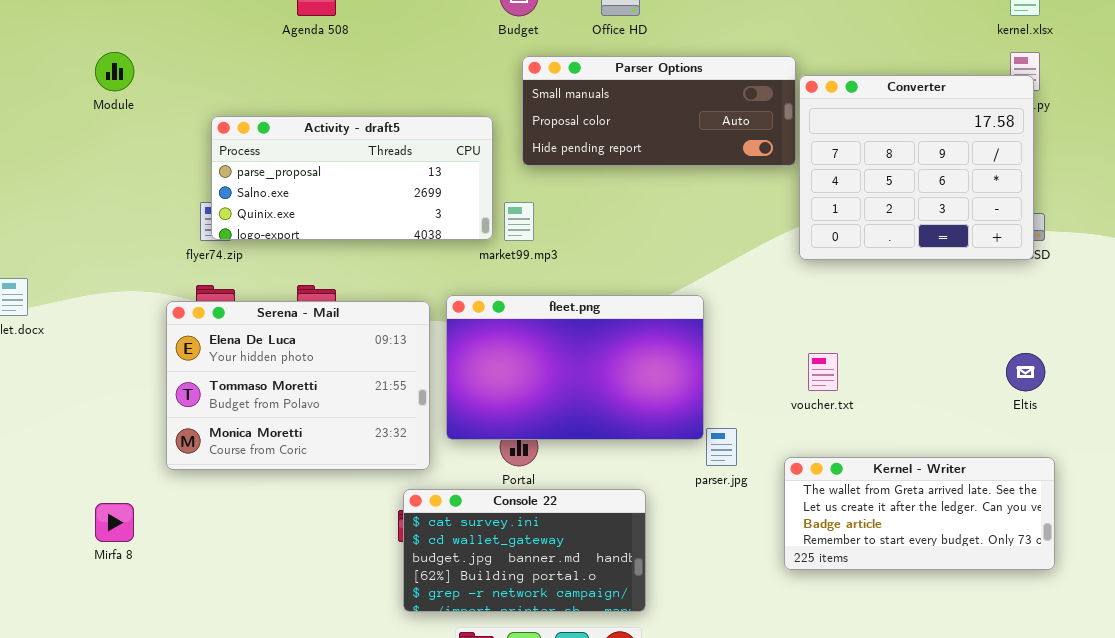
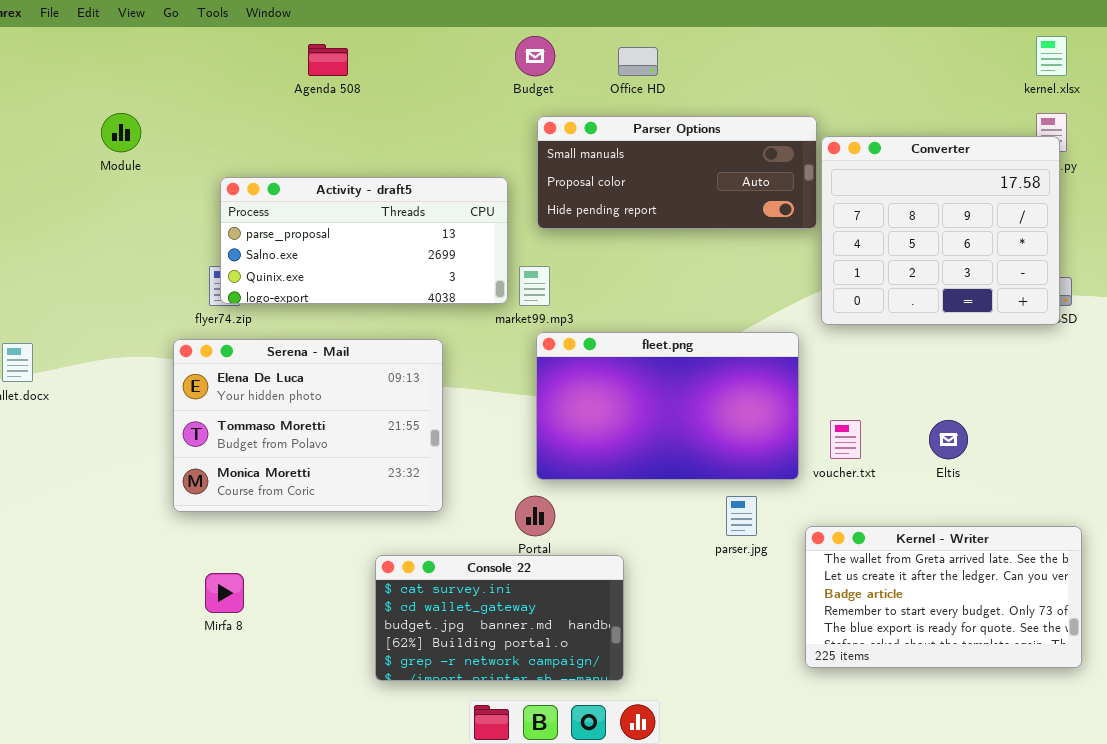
fleet.png: [446,295,704,440] -> [536,332,799,480], moved
Serena - Mail: [166,301,430,470] -> [173,339,443,512], moved
Eltis: [1006,353,1045,391] -> [929,420,968,459], moved
Kernel - Writer: [784,457,1055,570] -> [805,526,1082,668], resized
Console 22: [403,489,646,612] -> [375,555,624,681], moved
Mirfa 8: [95,503,134,542] -> [205,573,244,613], moved

